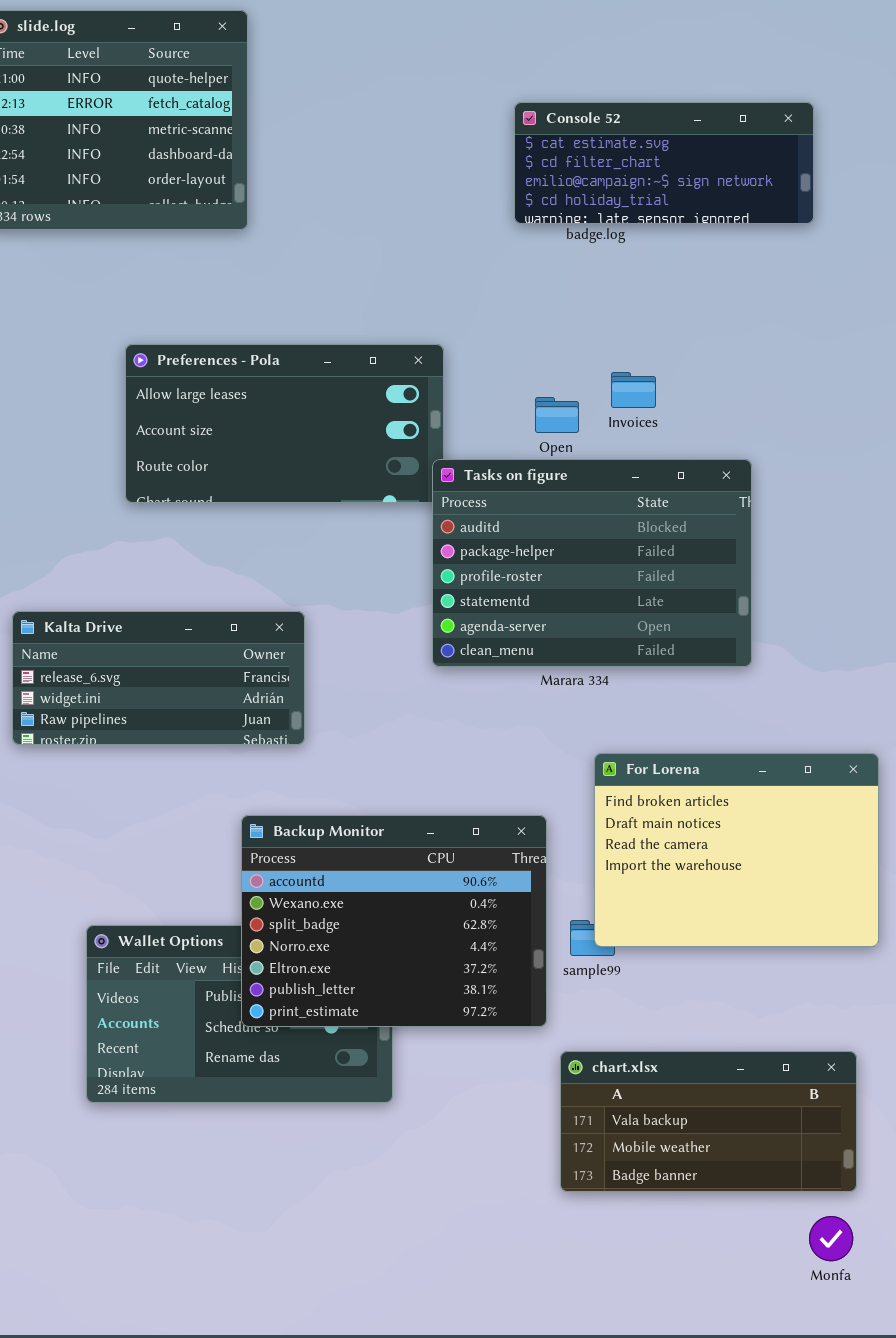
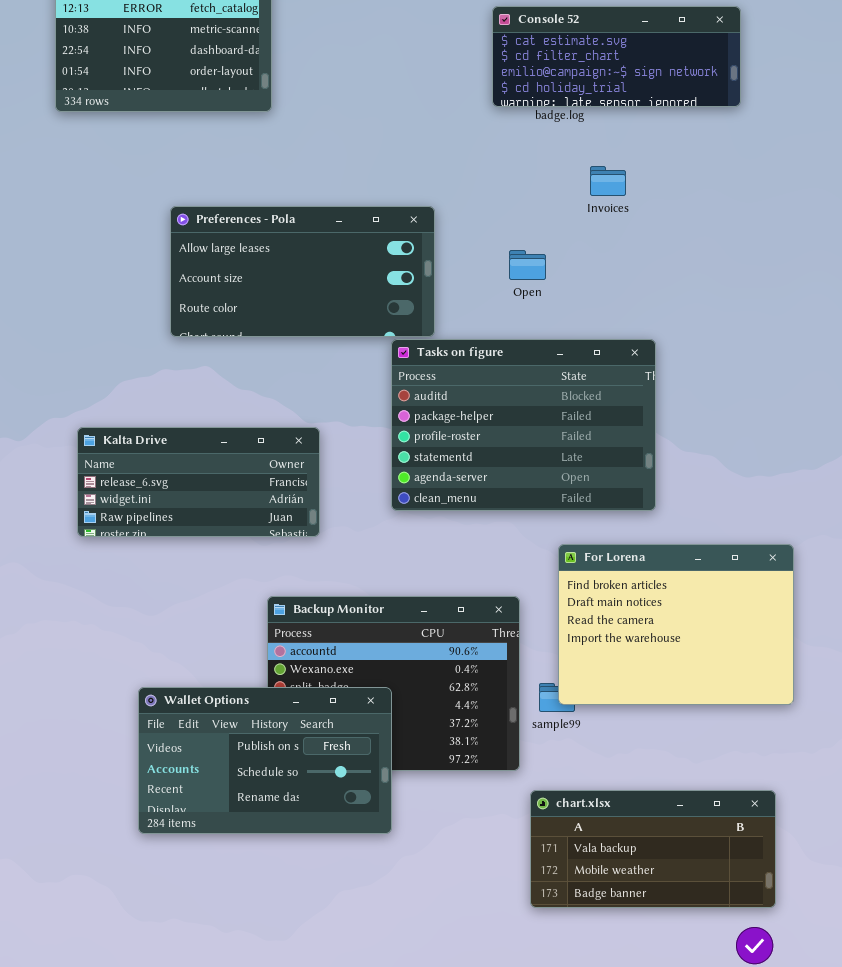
Invoices: [611,372,656,408] -> [590,166,626,196], moved
Tasks on figure: [432,459,752,667] -> [391,339,656,511], moved
Wallet Options: [86,925,393,1103] -> [138,687,392,834], raised

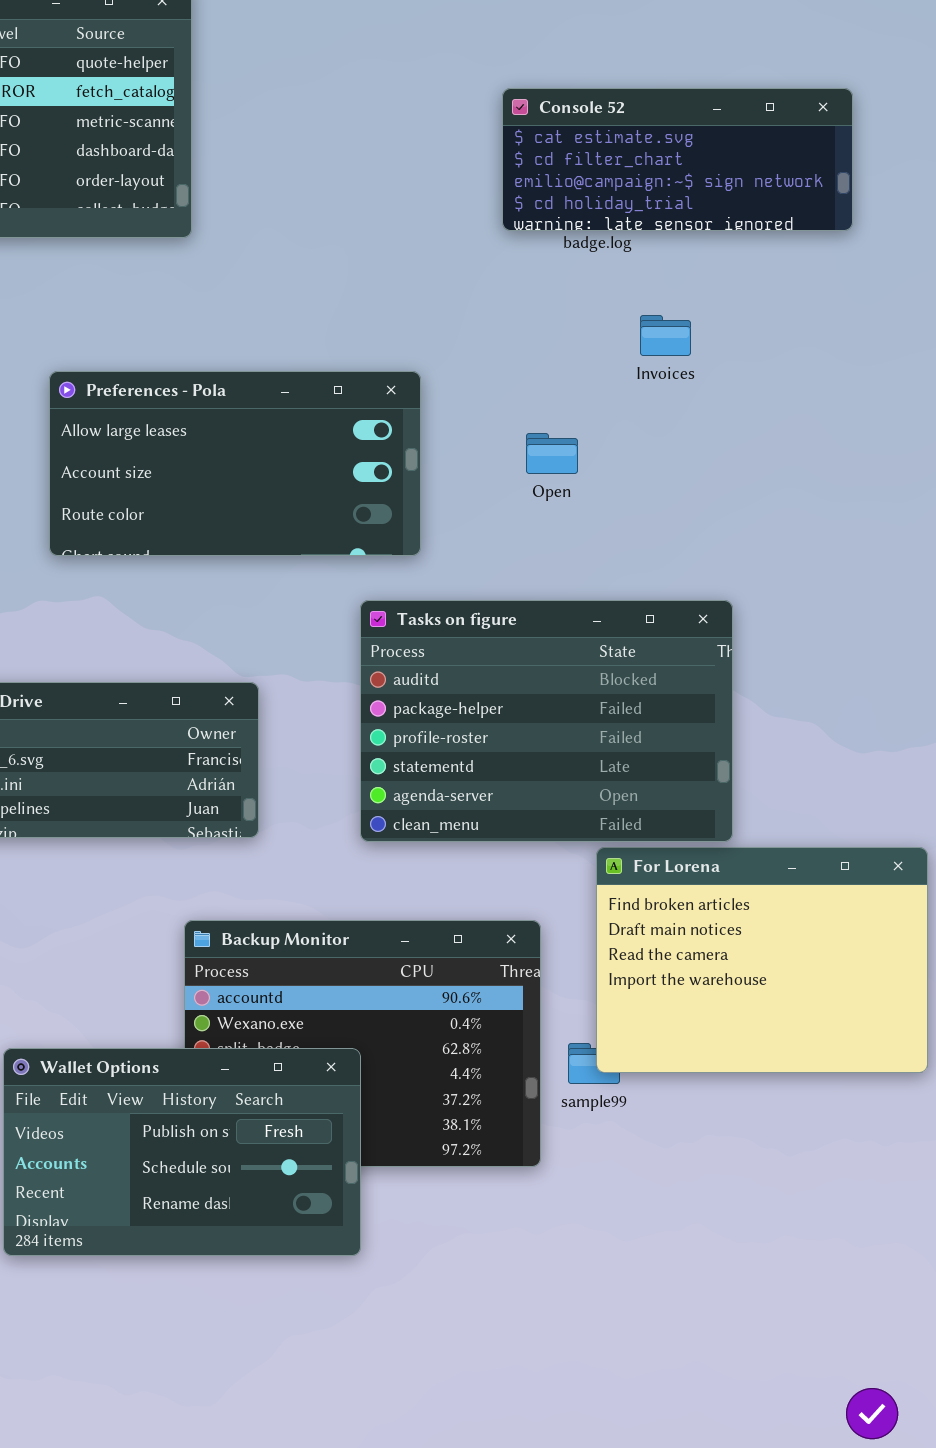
Tasks on figure: [391,339,656,511] -> [360,600,733,842], moved
chart.xlsx: [530,790,776,908] -> none, closed

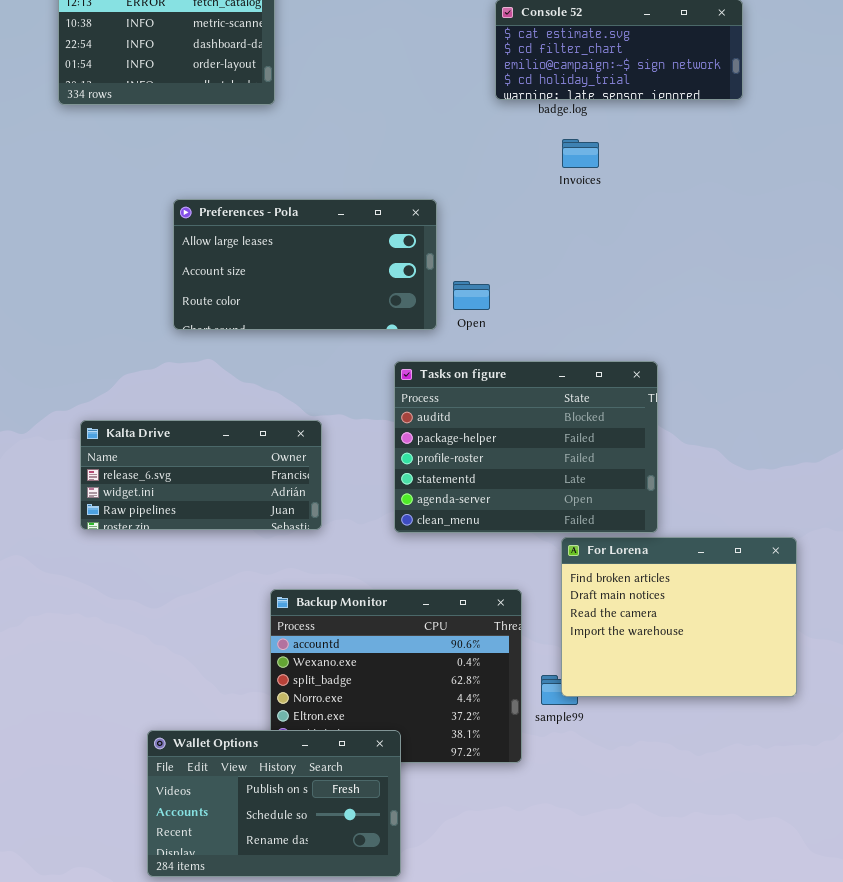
Invoices: [640,315,691,356] -> [562,139,599,168], moved
Open: [526,433,578,474] -> [453,281,490,310], moved
Wallet Options: [3,1048,361,1256] -> [147,730,401,877], moved

